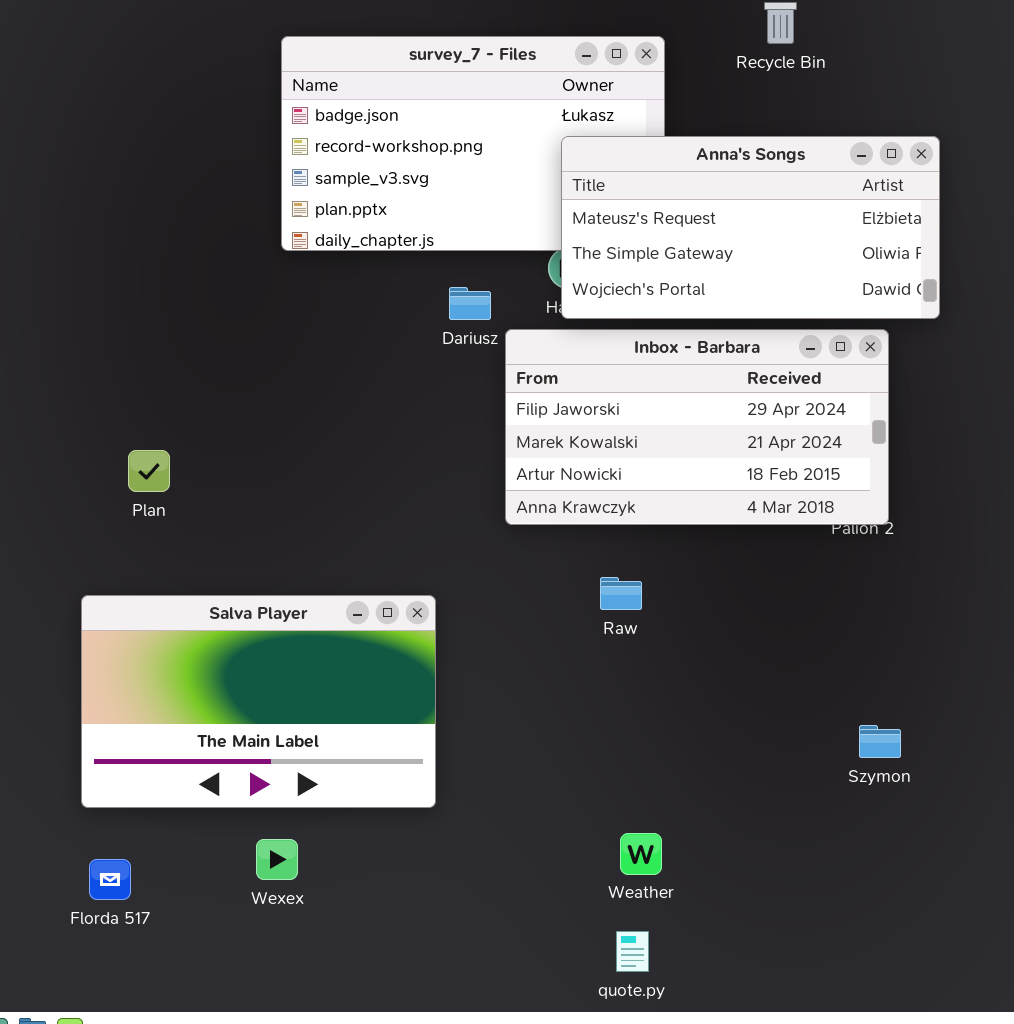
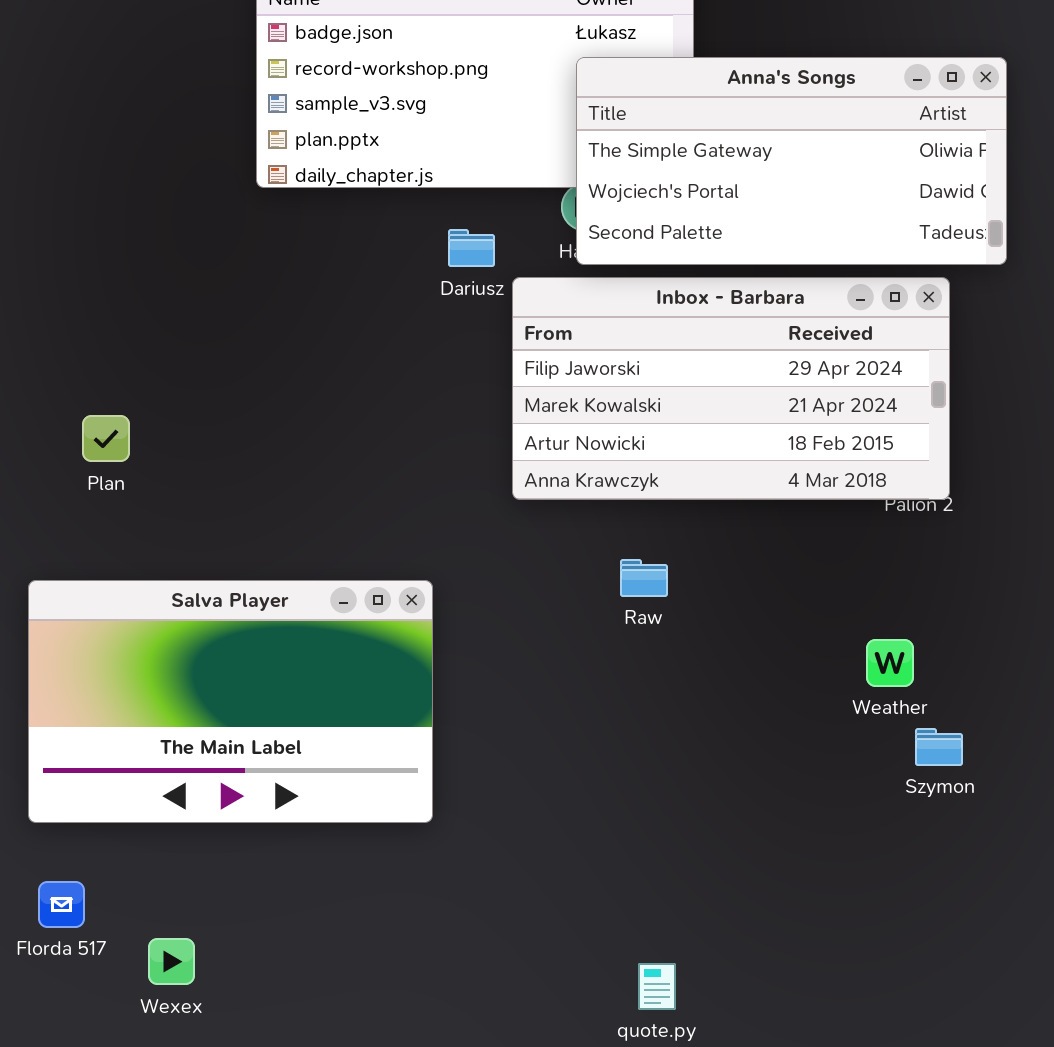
Anna's Songs: [561,136,940,319] -> [576,57,1007,265], scrolled down 1 row
Weather: [620,833,662,875] -> [866,639,914,687], moved
Wexex: [256,839,298,880] -> [148,938,195,985], moved

